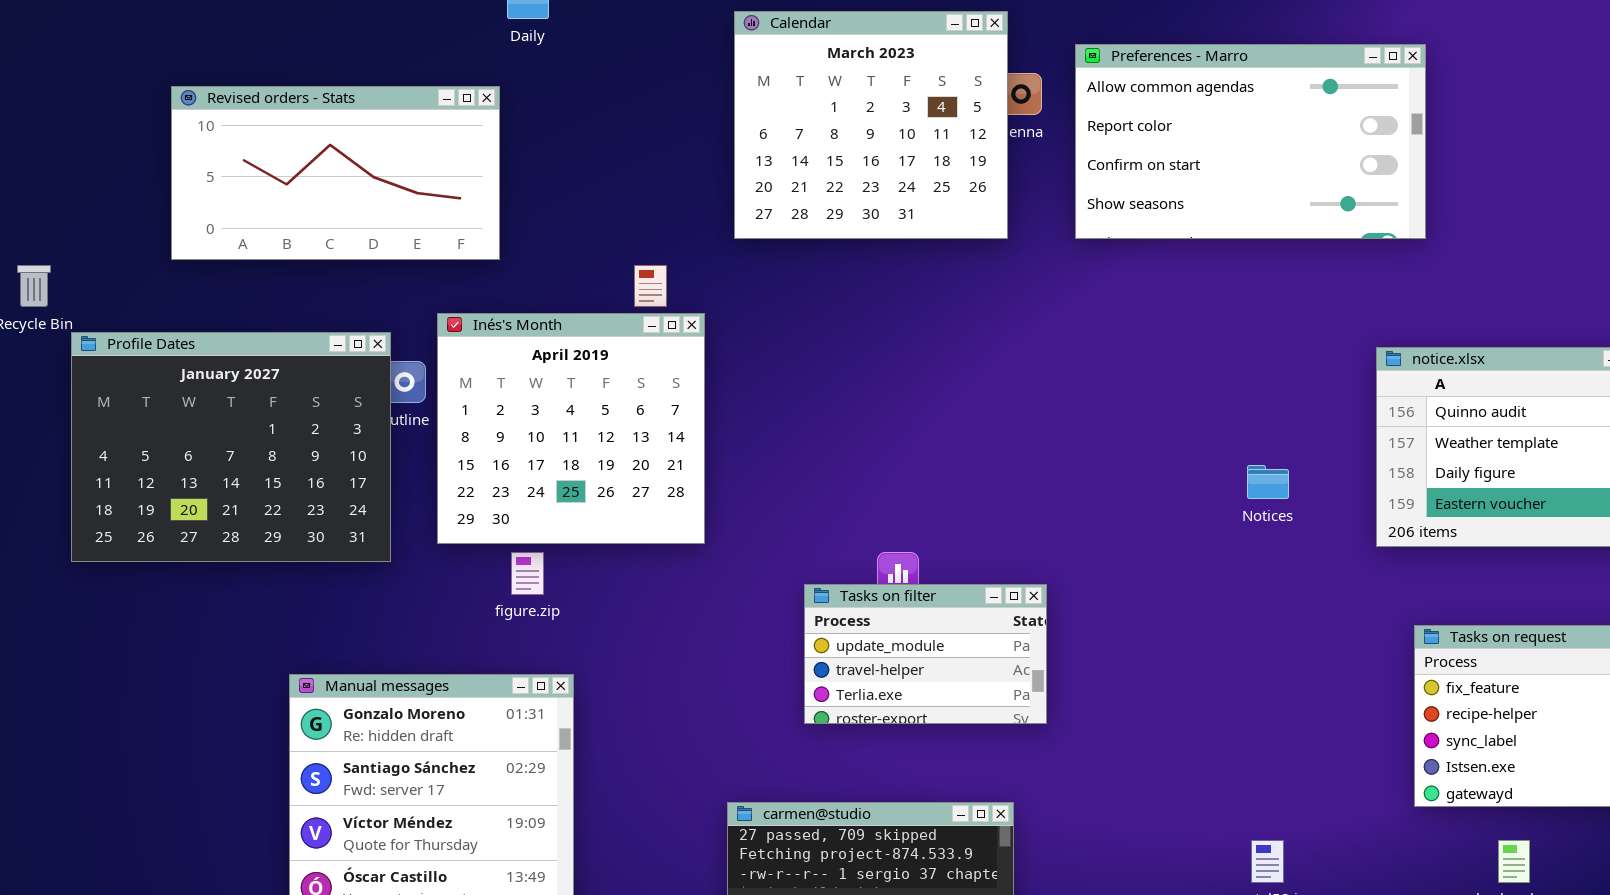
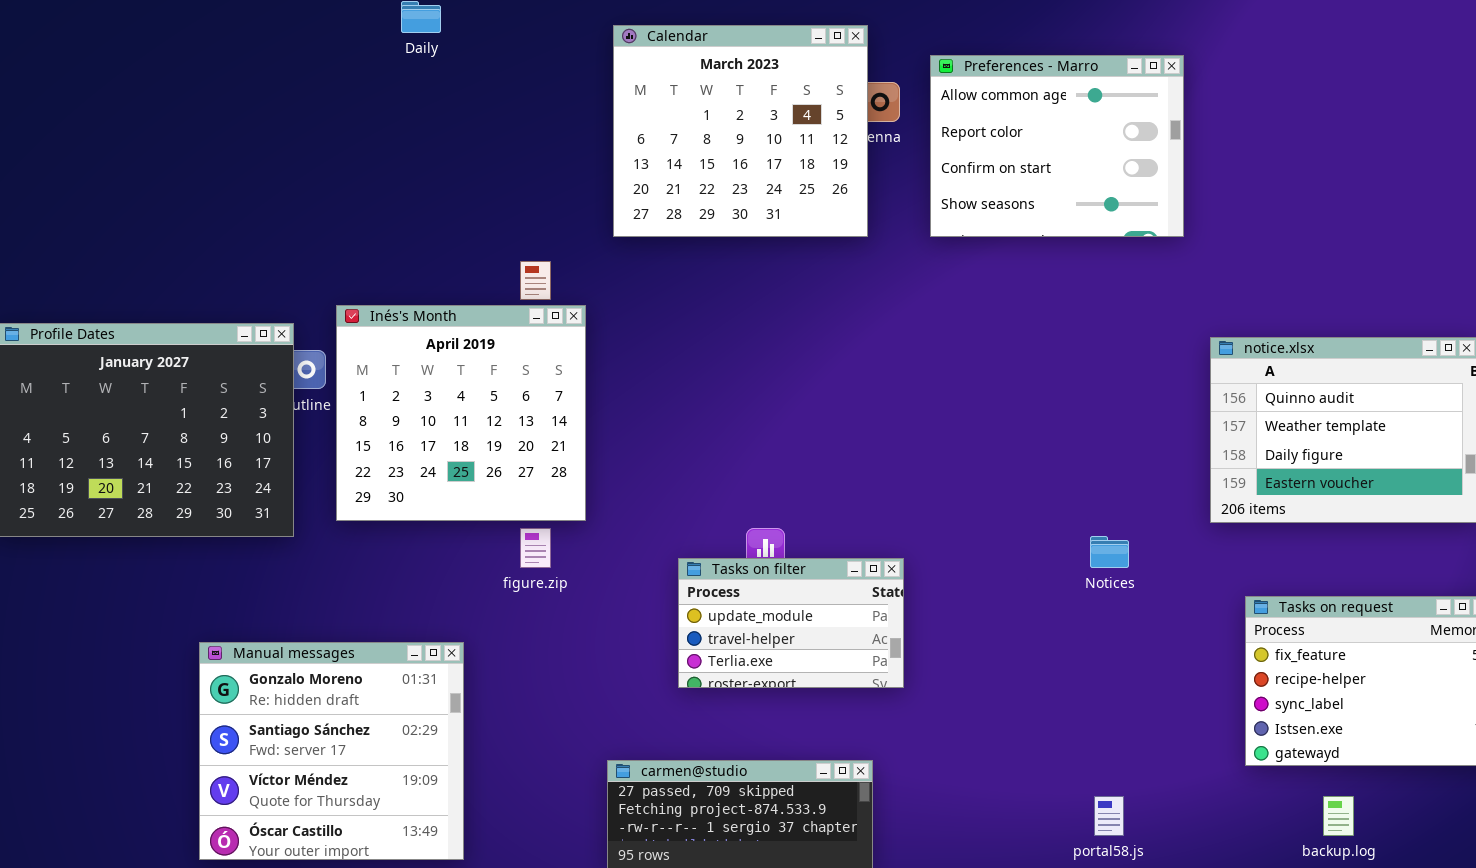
Preferences - Marro: [1075,44,1426,239] -> [930,55,1184,237], resized
Revised orders - Stats: [171,86,500,260] -> none, closed
Notices: [1247,465,1289,499] -> [1090,536,1129,568], moved
figure.zip: [511,552,544,595] -> [520,528,551,568], moved

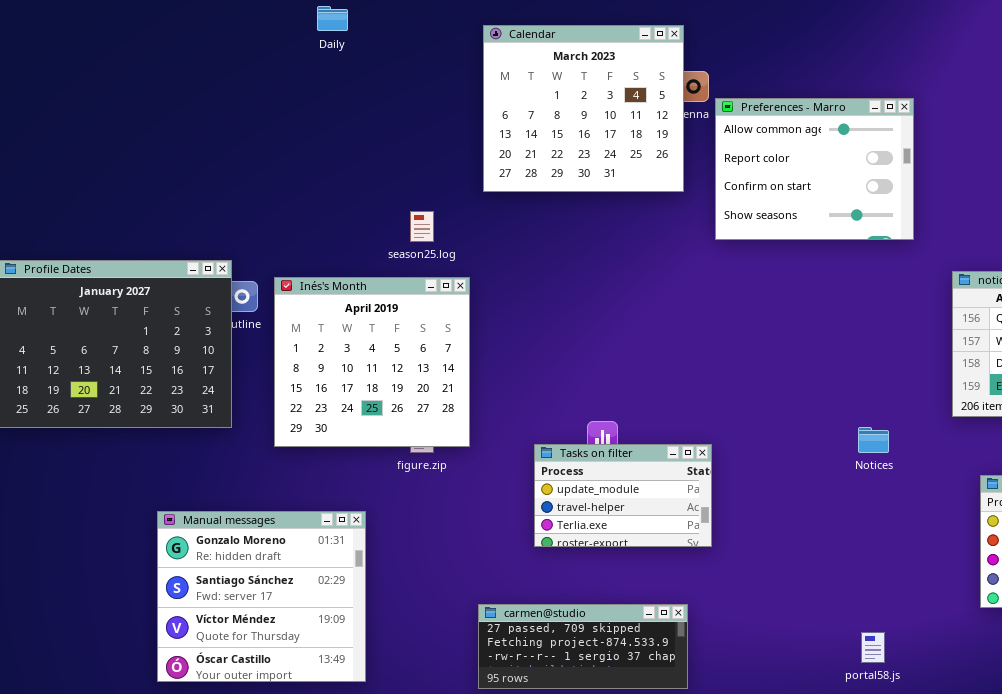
Preferences - Marro: [930,55,1184,237] -> [715,98,914,240], moved
Inés's Month: [336,305,586,521] -> [274,277,470,447], moved

